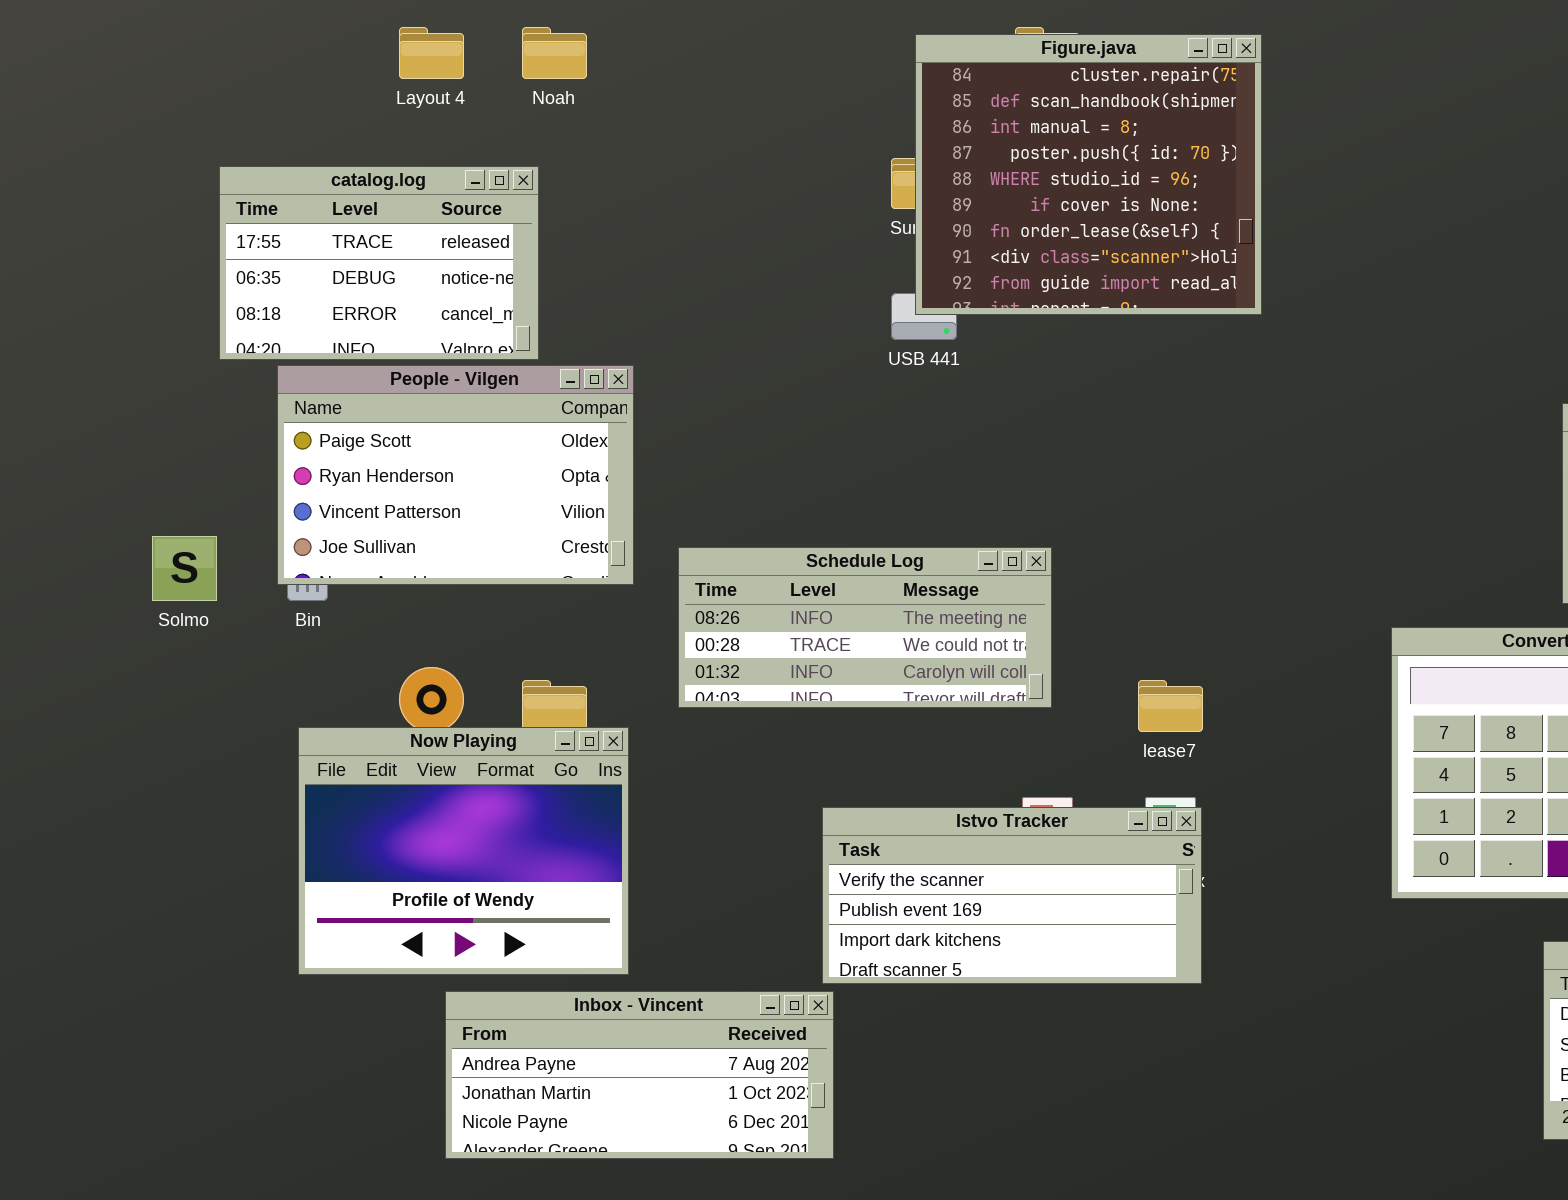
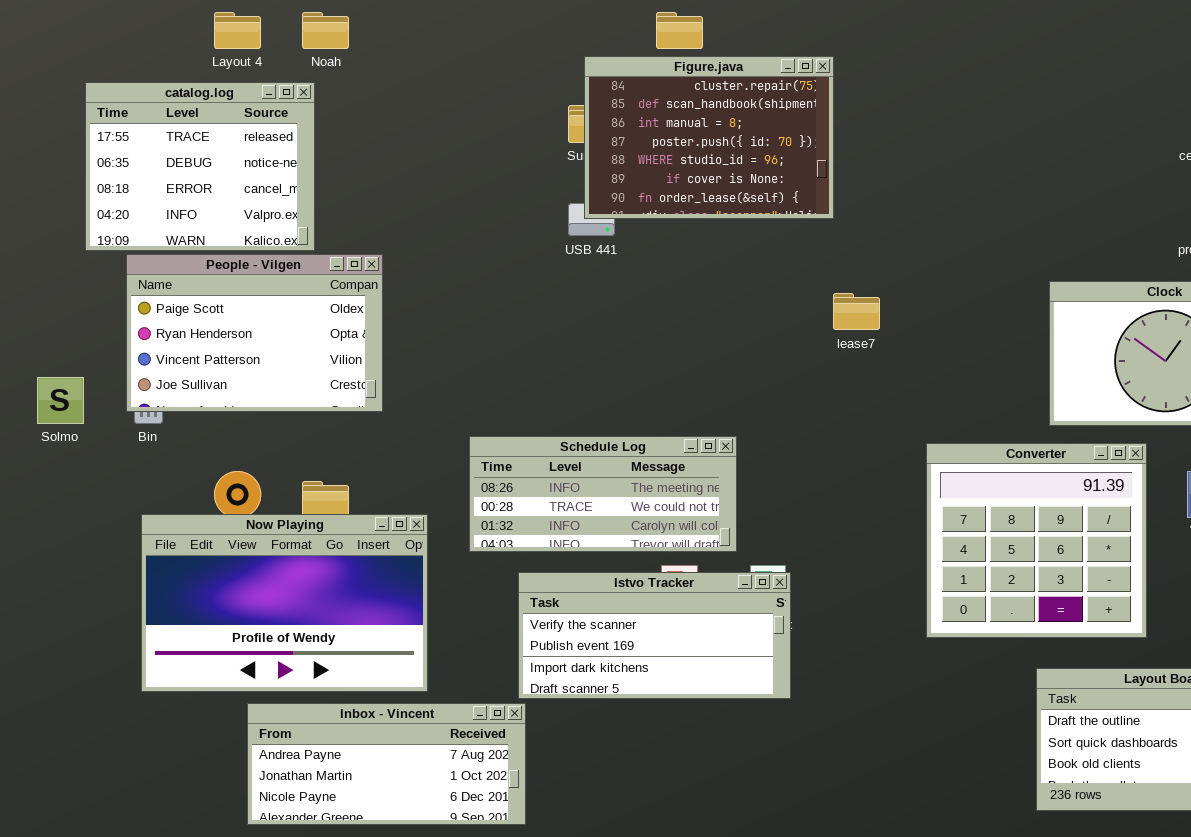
Figure.java: [915,34,1262,315] -> [584,56,834,219], resized
catalog.log: [219,166,539,360] -> [85,82,315,251], resized
Schedule Log: [678,547,1052,708] -> [469,436,737,552], moved
lease7: [1138,680,1203,732] -> [833,293,880,330], moved
Now Playing: [298,727,629,975] -> [141,514,428,692], resized

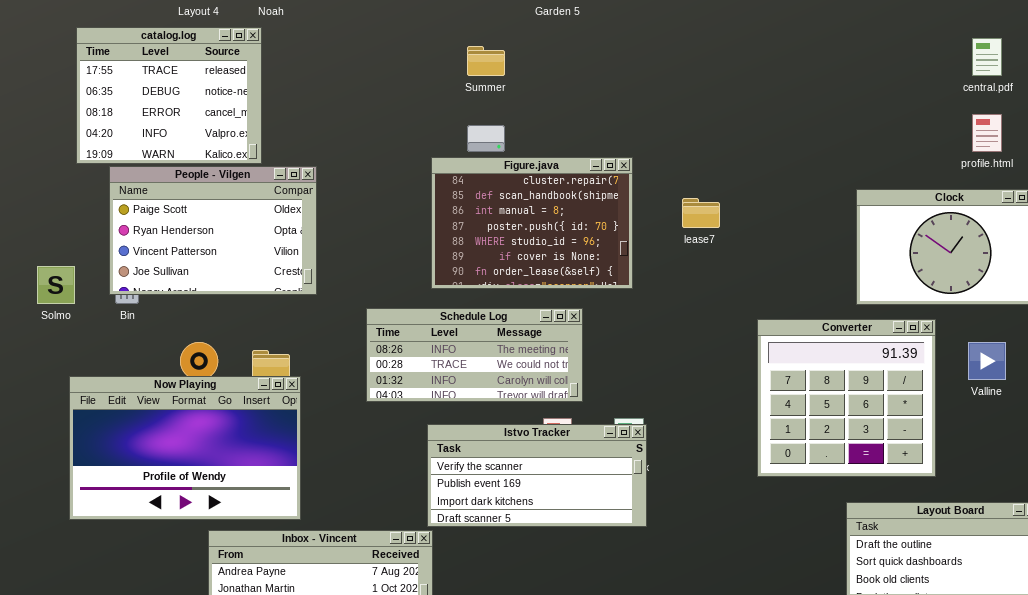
Figure.java: [584,56,834,219] -> [431,157,633,289], moved
Schedule Log: [469,436,737,552] -> [366,308,583,402], moved
Now Playing: [141,514,428,692] -> [69,376,301,520], moved

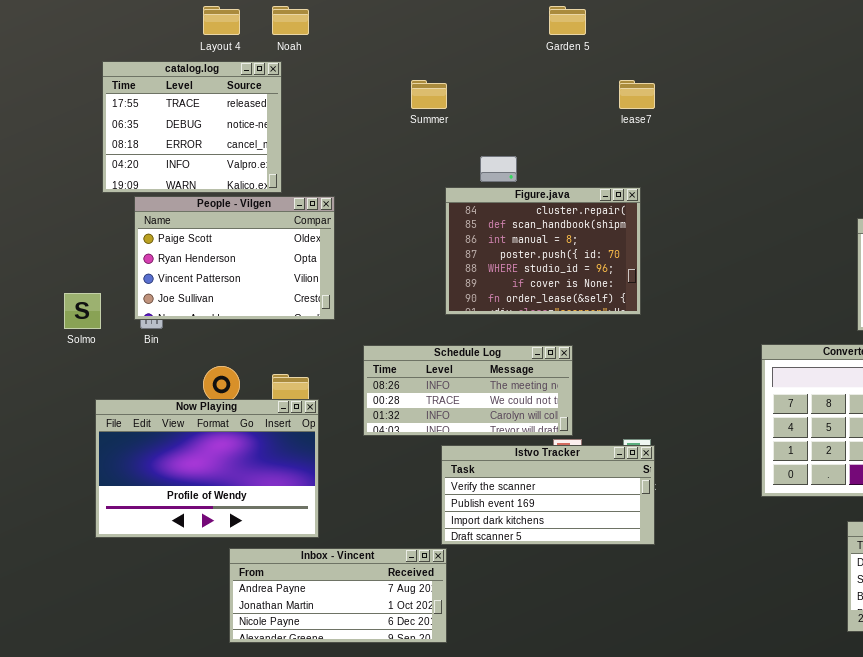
Summer: [467,46,505,76] -> [411,80,447,109], moved
lease7: [682,198,720,228] -> [619,80,655,109], moved
Schedule Log: [366,308,583,402] -> [363,345,573,436], moved

